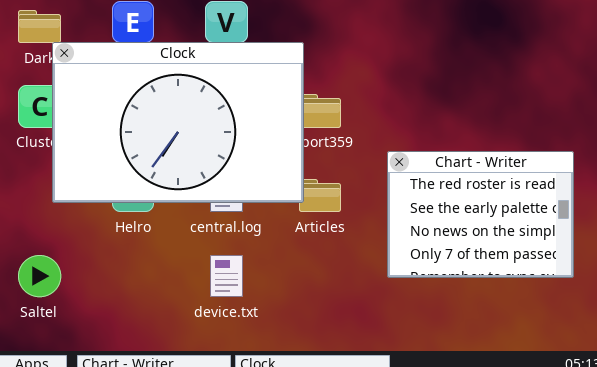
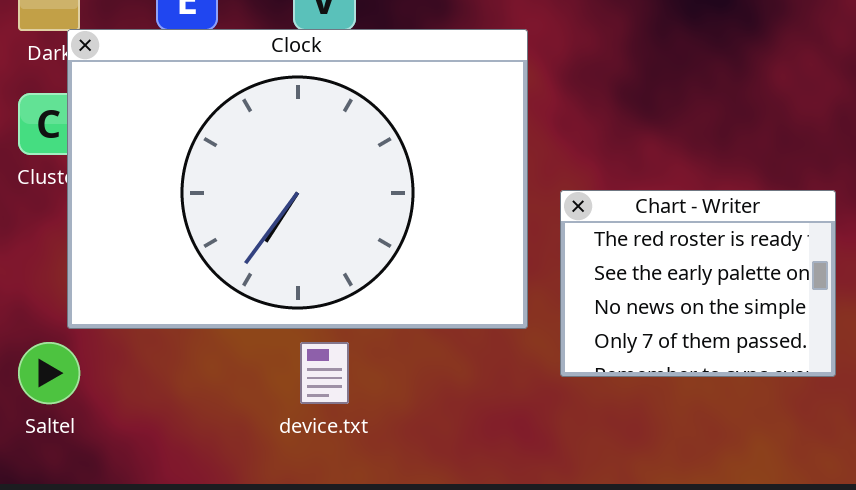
Clock: [52,42,304,203] -> [67,29,528,329], resized

